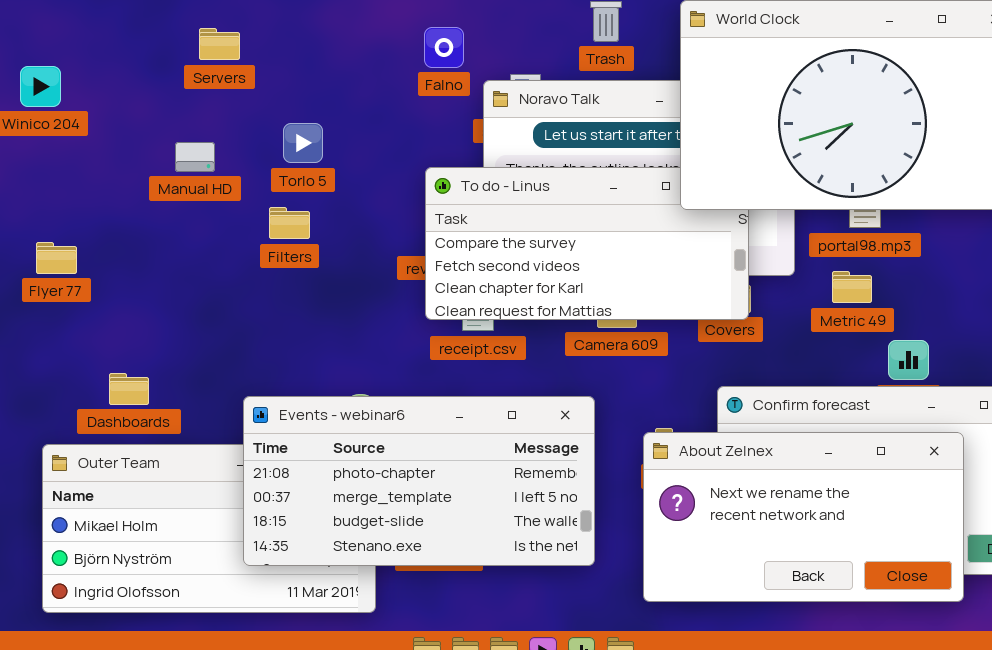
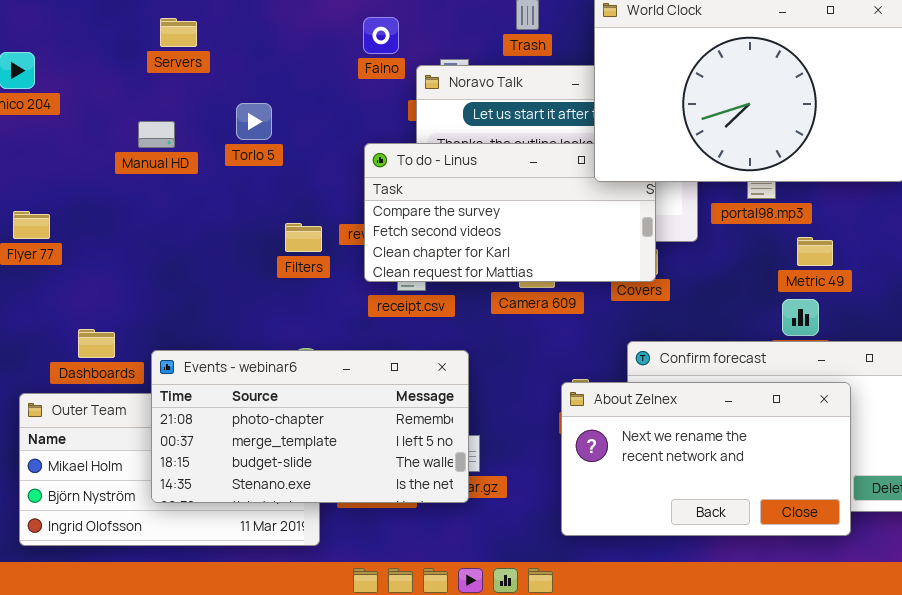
Filters: [269,207,310,239] -> [285,223,322,252], moved
Metric 49: [832,271,872,303] -> [797,237,833,266], moved
Events - webinar6: [243,396,595,566] -> [151,350,469,503], moved

